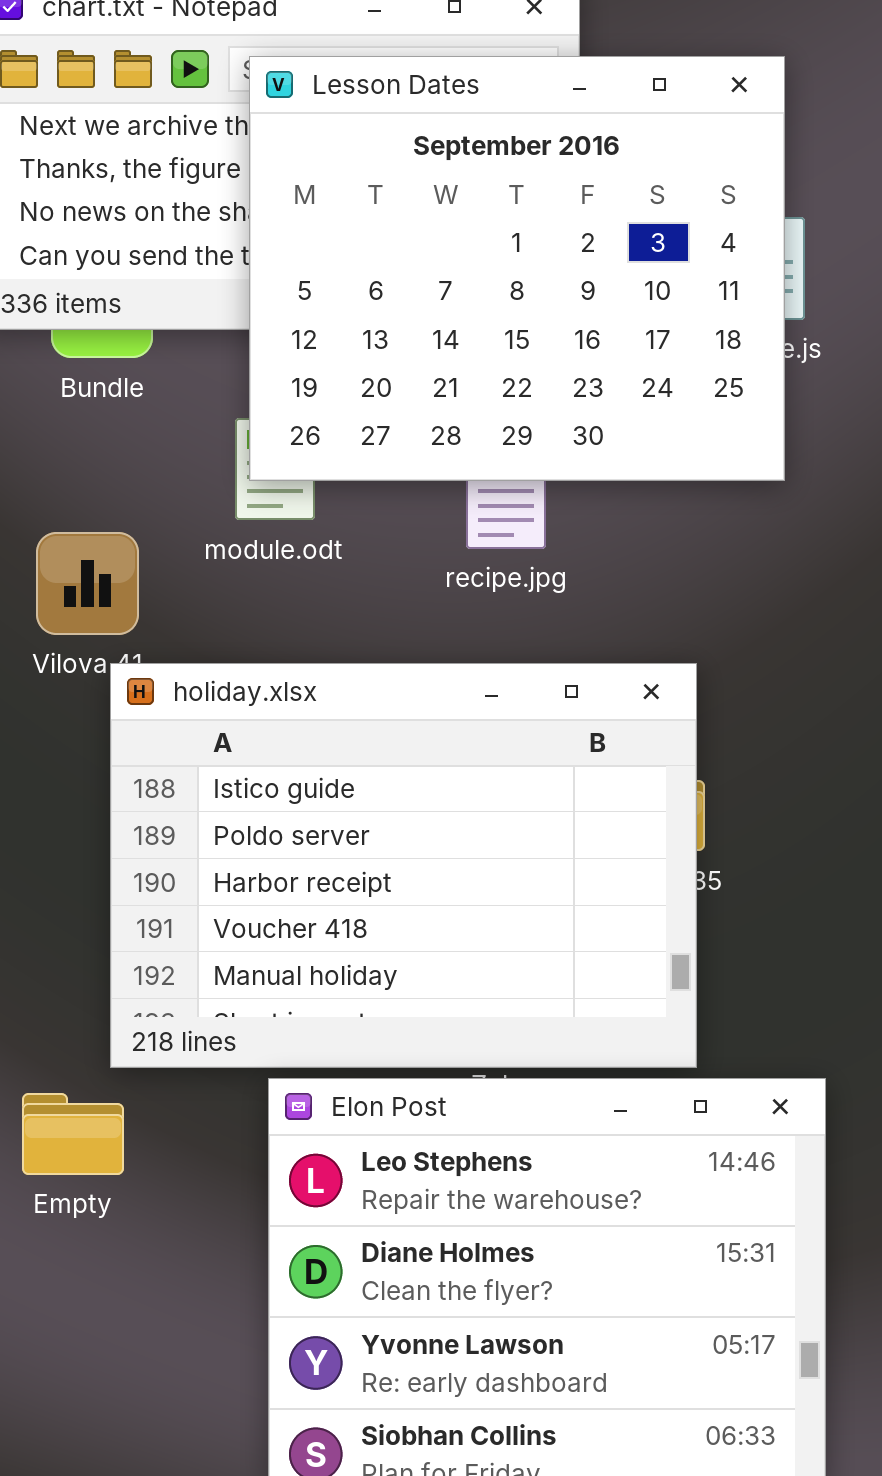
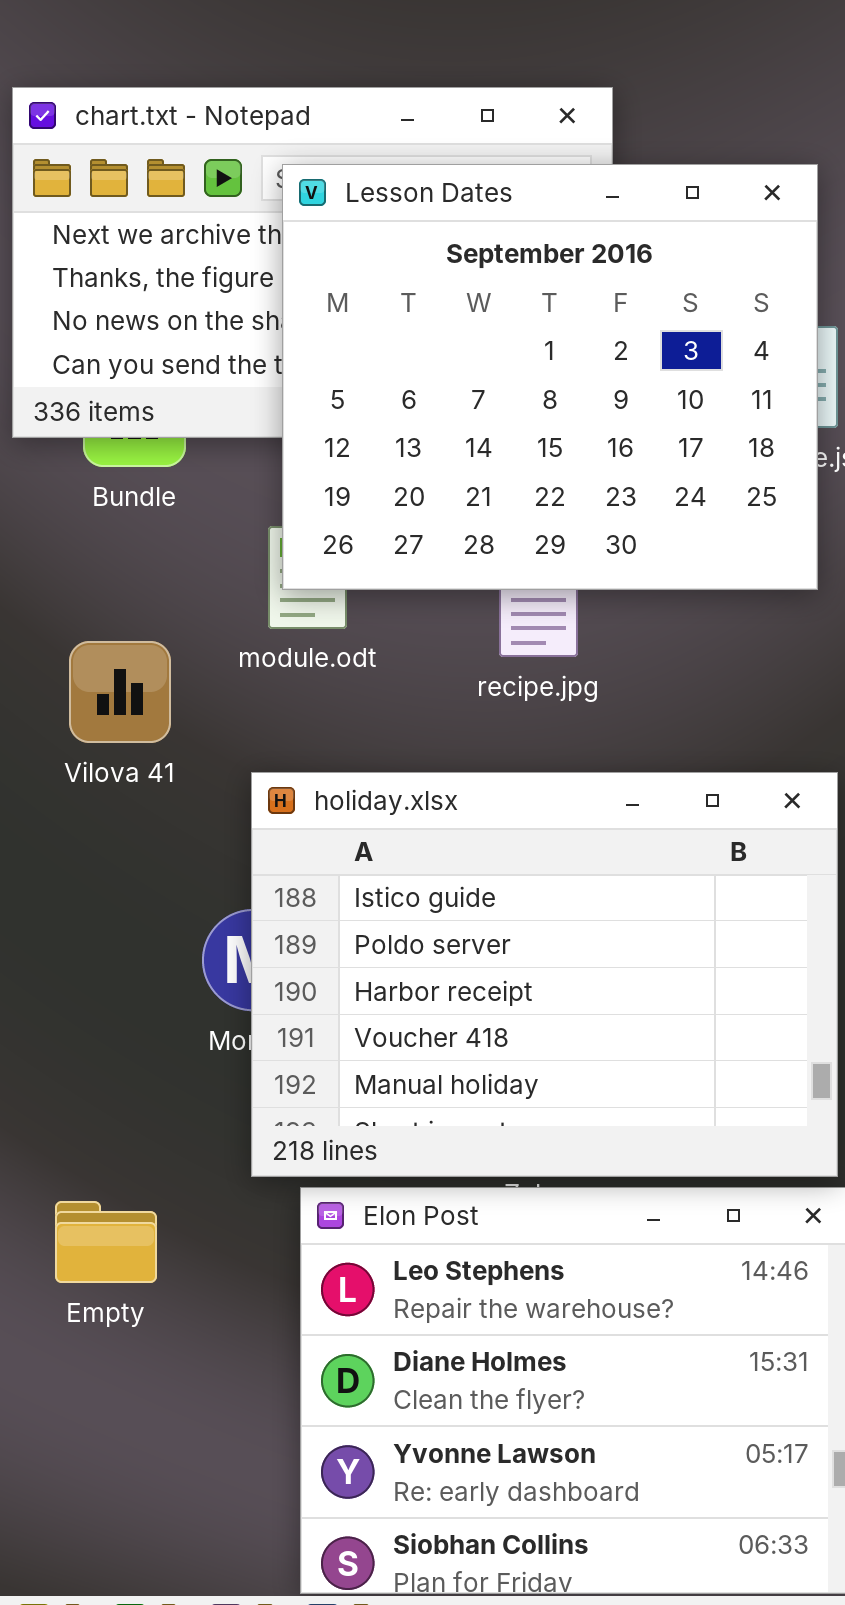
holiday.xlsx: [110,663,697,1068] -> [251,772,838,1177], moved

